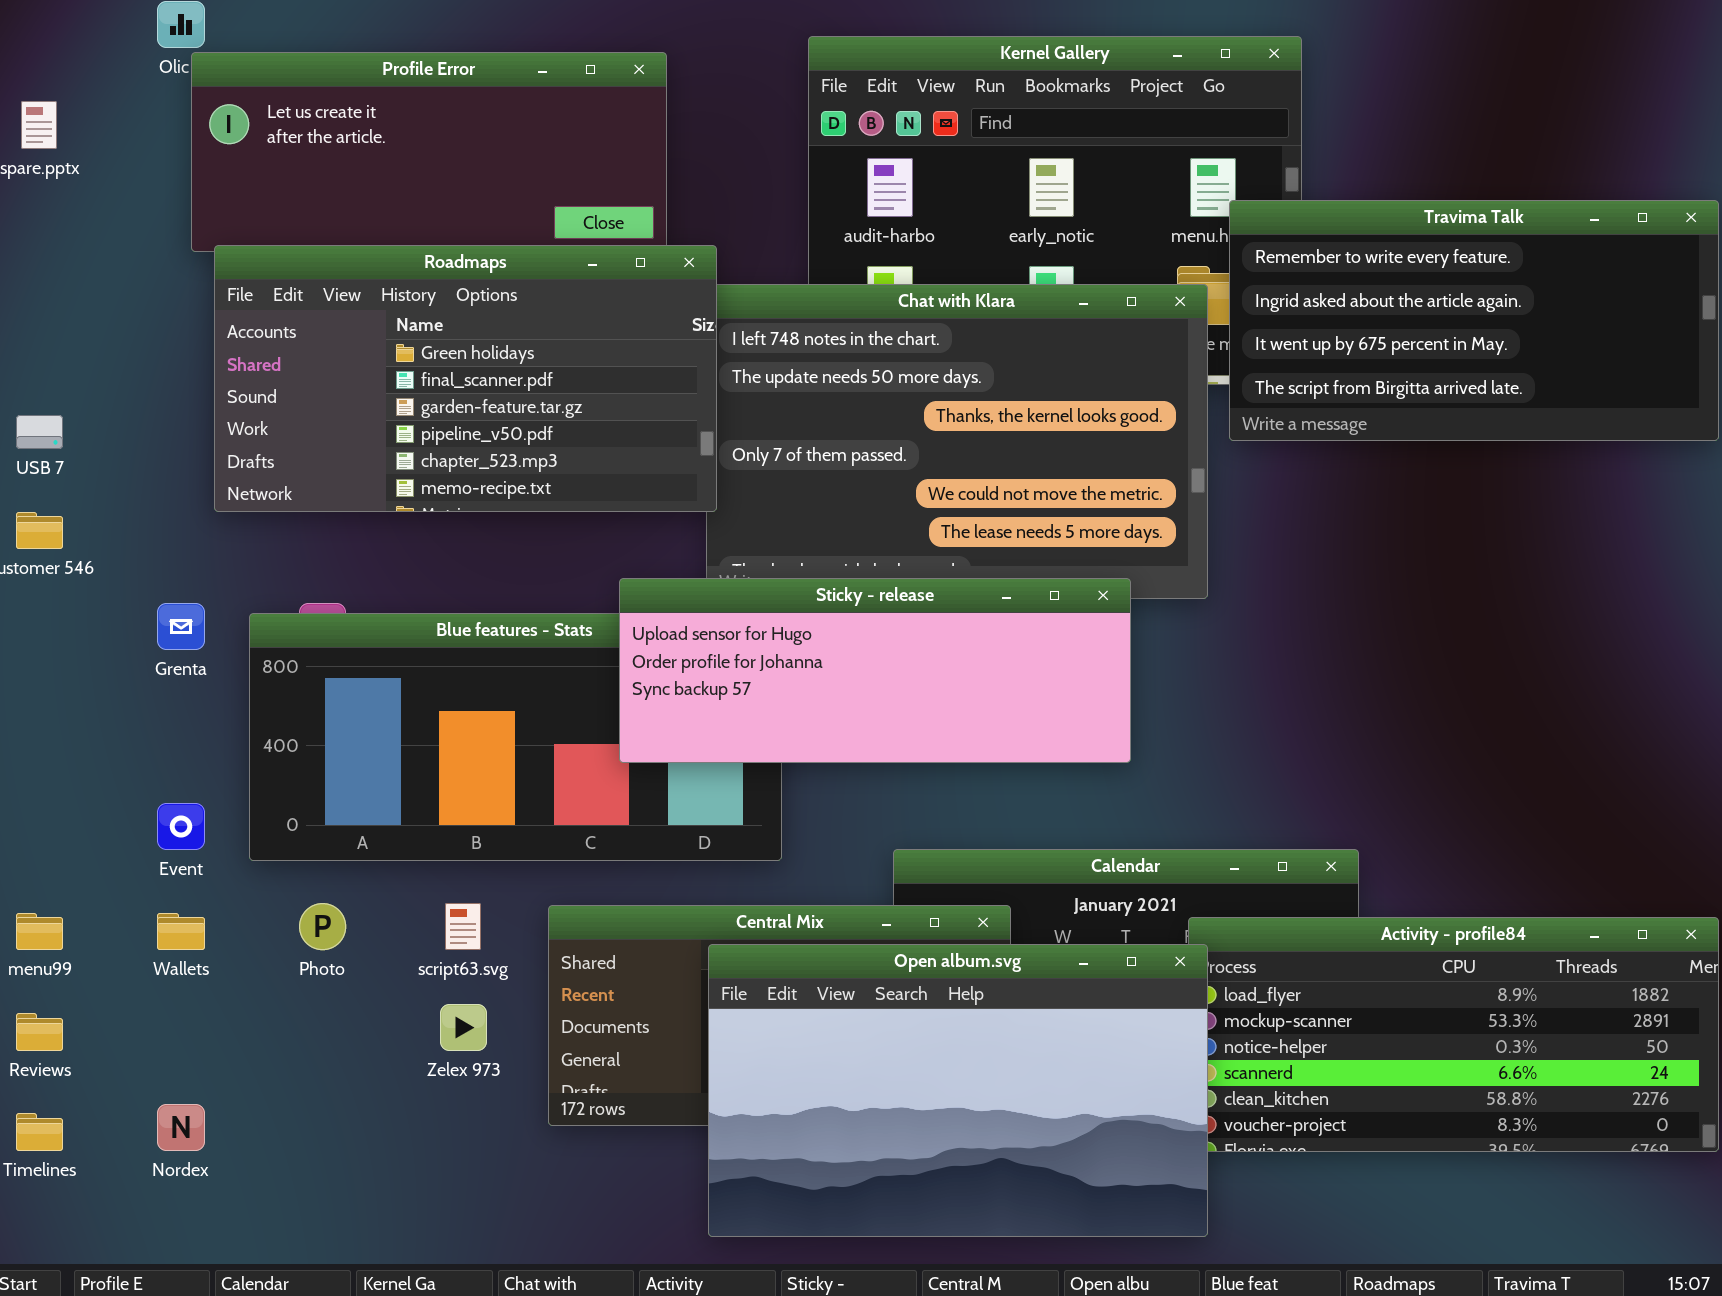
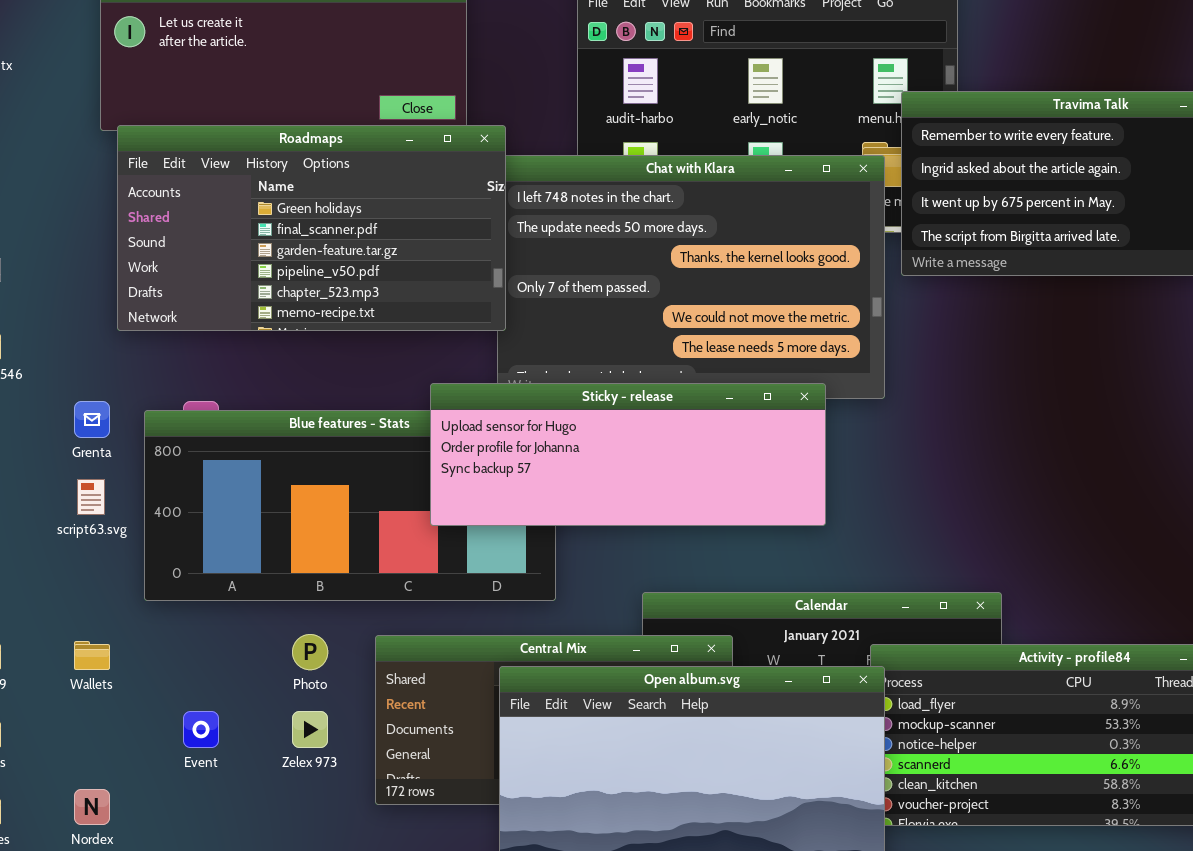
Event: [157,803,205,850] -> [183,711,219,748], moved
Photo: [299,903,346,950] -> [292,634,328,670], moved
script63.svg: [445,903,481,950] -> [77,479,105,515], moved

